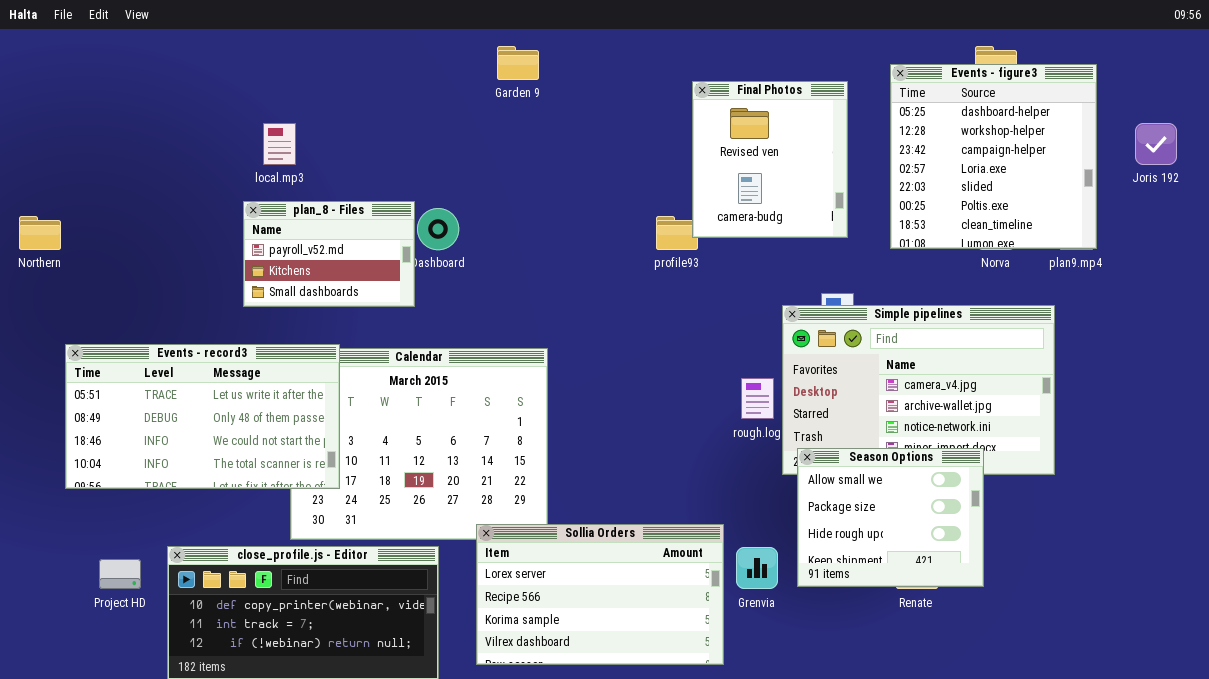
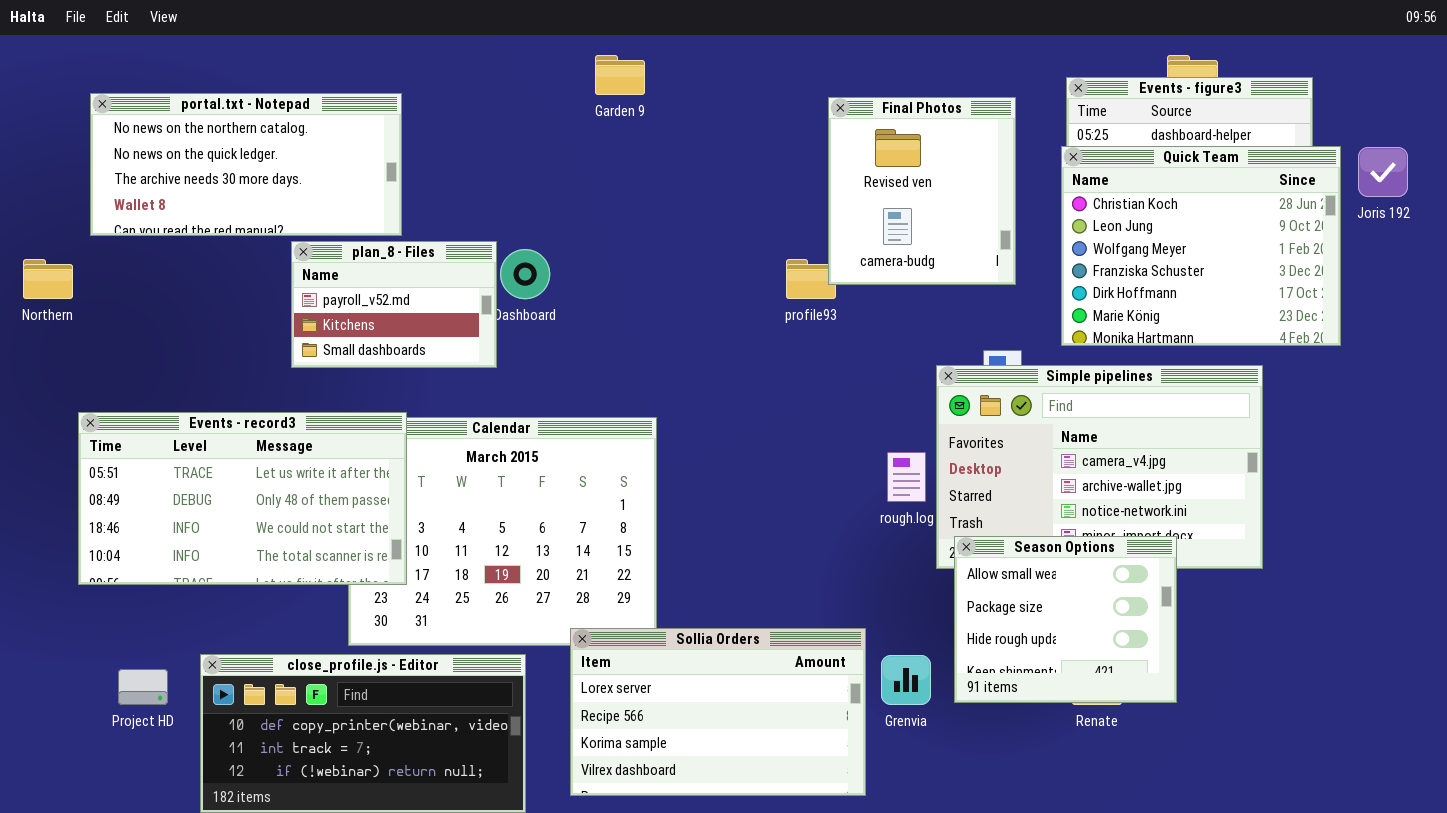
portal.txt - Notepad: none -> [90,93,402,236], opened
Quick Team: none -> [1061,146,1341,346], opened

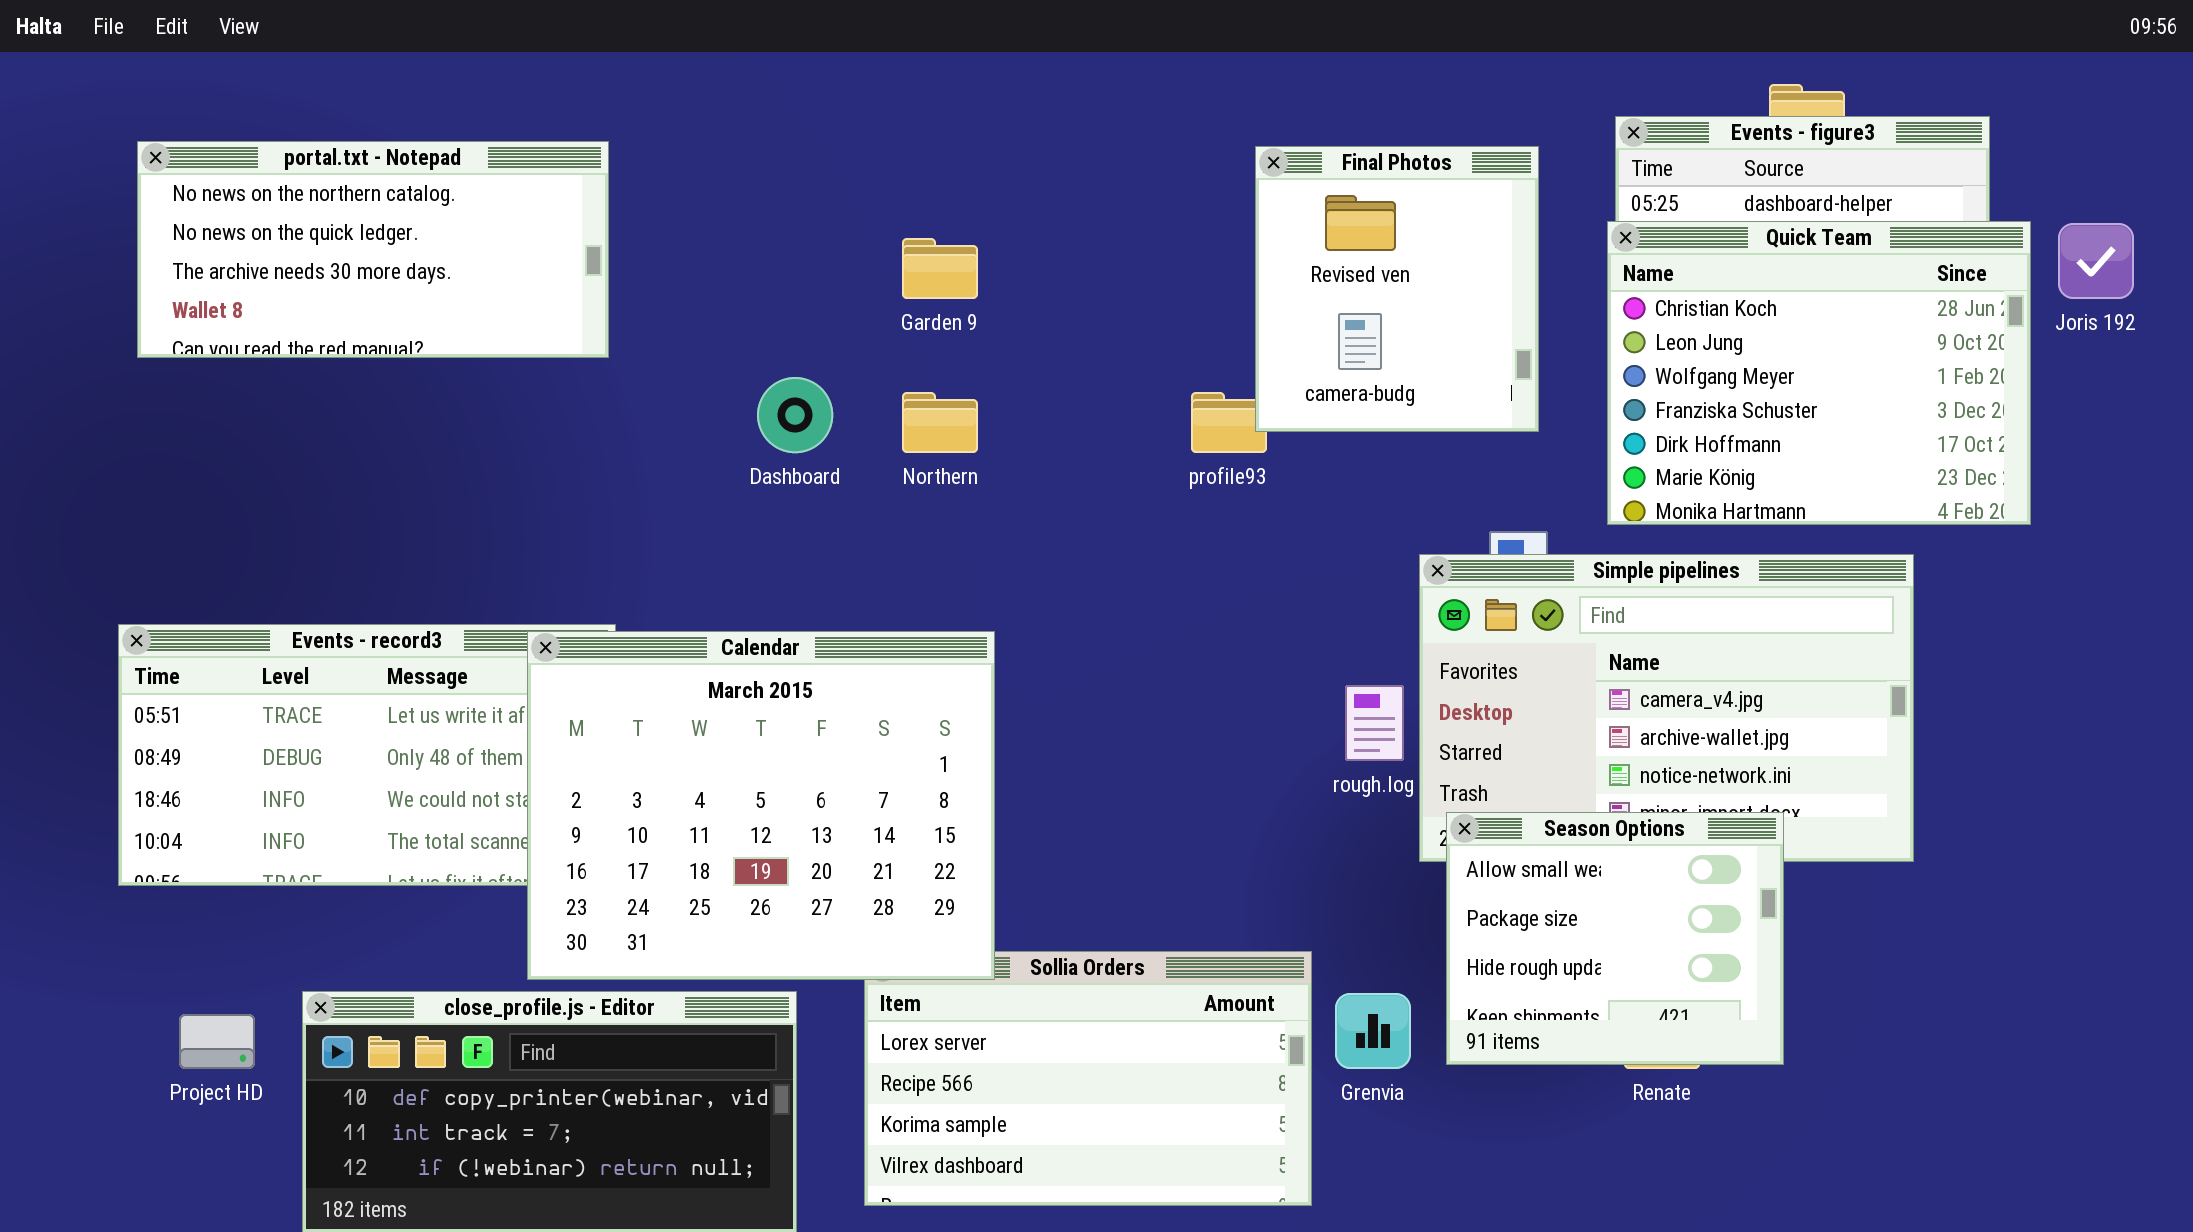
Garden 9: [595,55,645,95] -> [902,238,978,299], moved
plan_8 - Files: [291,241,497,368] -> none, closed
Northern: [23,259,73,299] -> [902,392,978,453], moved
Calendar: [348,417,657,646] -> [527,631,995,980], raised

